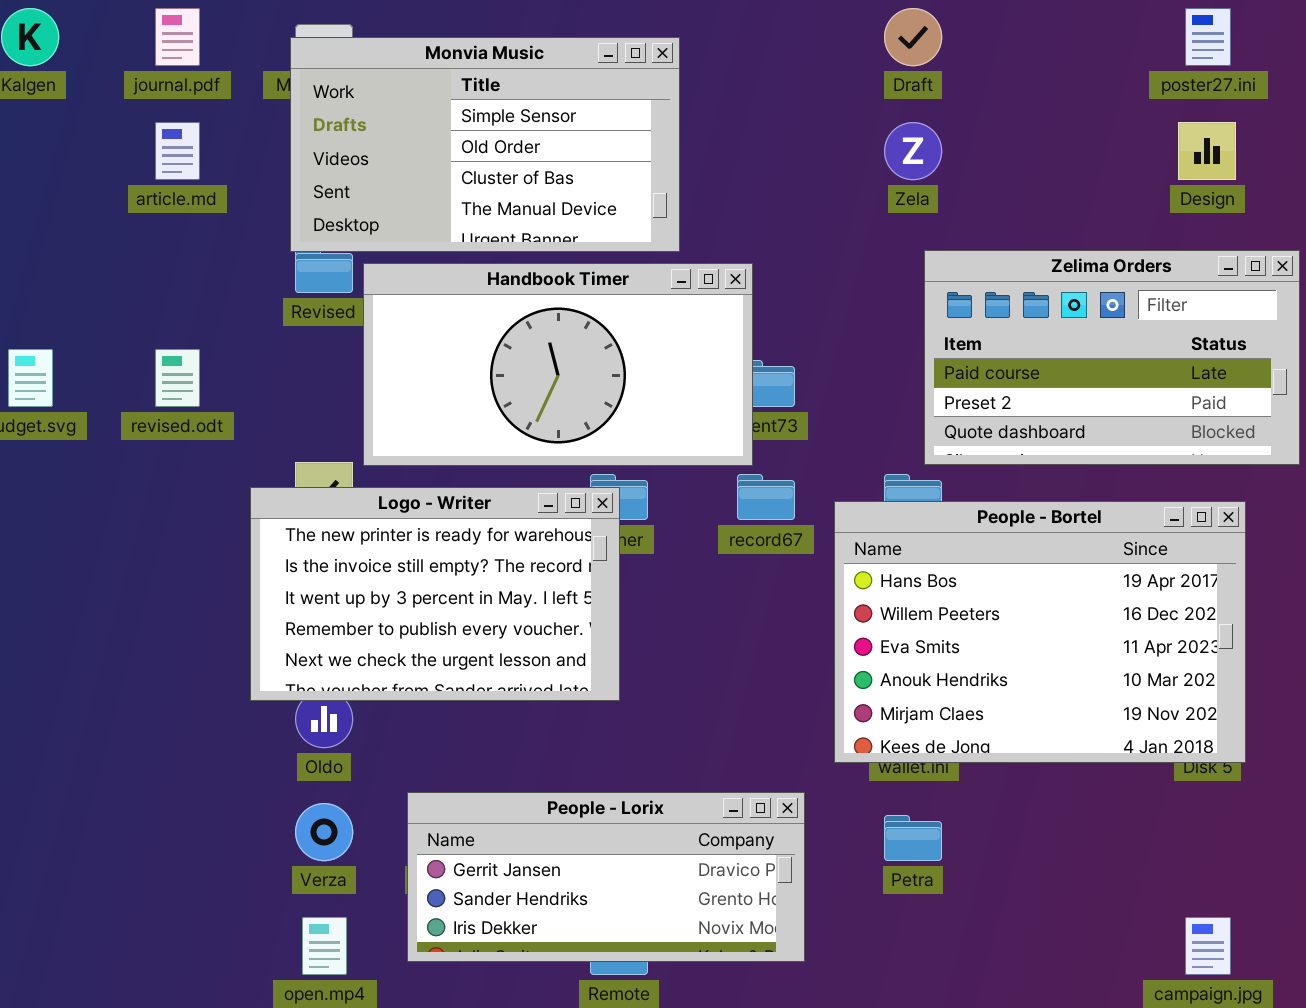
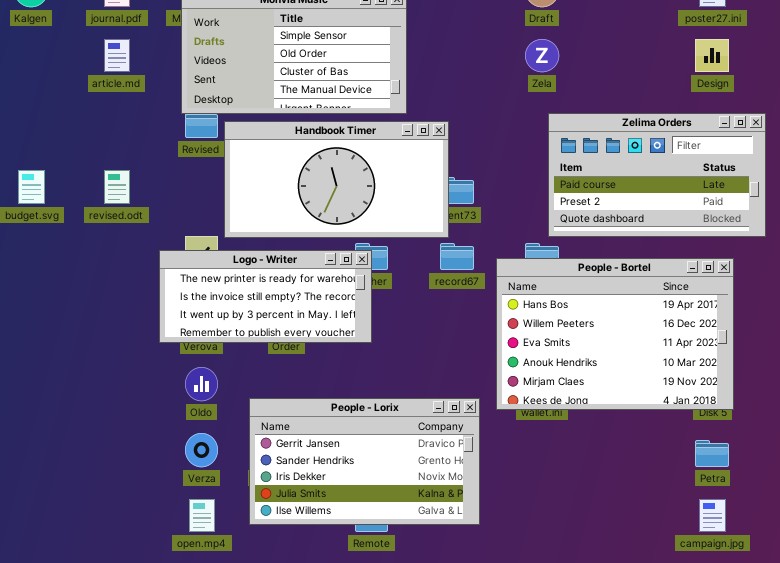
Logo - Writer: [250,487,620,701] -> [159,250,372,343], resized
People - Lorix: [407,792,805,962] -> [249,398,480,525], resized
Petra: [884,815,942,861] -> [695,440,729,467], moved

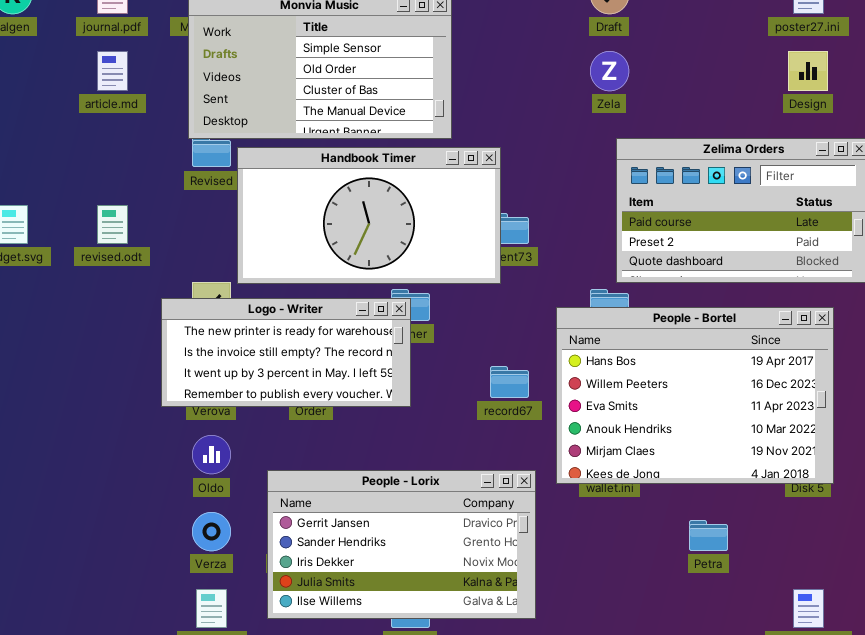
record67: [440,243,474,270] -> [490,366,529,398], moved
Petra: [695,440,729,467] -> [689,520,728,551], moved

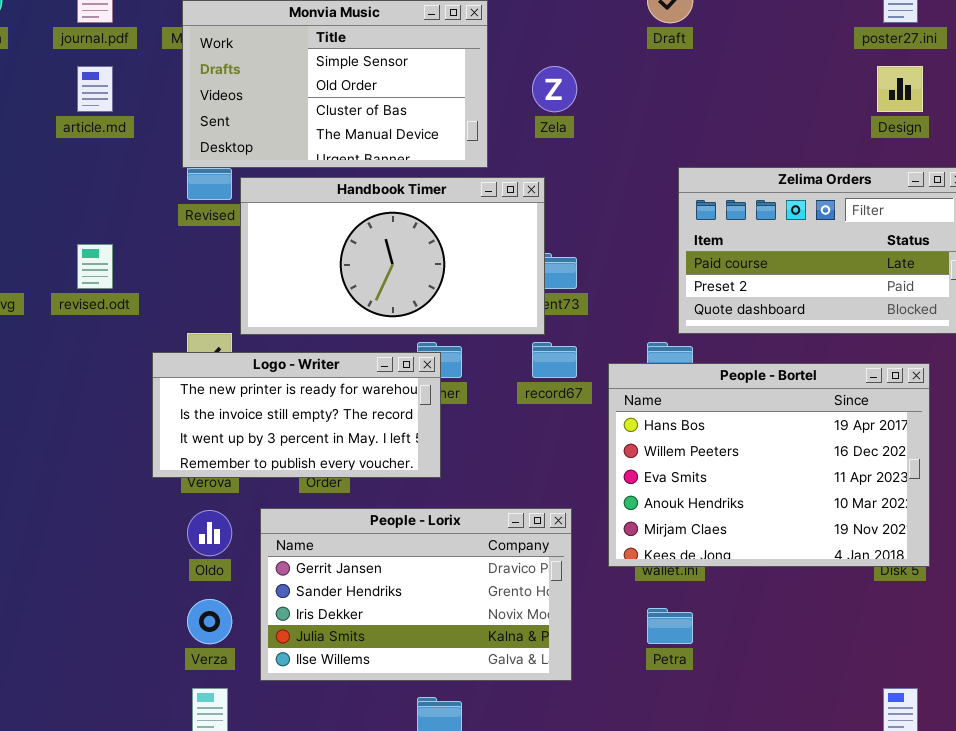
Zela: [590,51,629,91] -> [532,66,577,112], moved
record67: [490,366,529,398] -> [532,342,577,378], moved
People - Lorix: [267,470,536,619] -> [260,508,572,681], moved
Petra: [689,520,728,551] -> [647,608,693,644], moved

